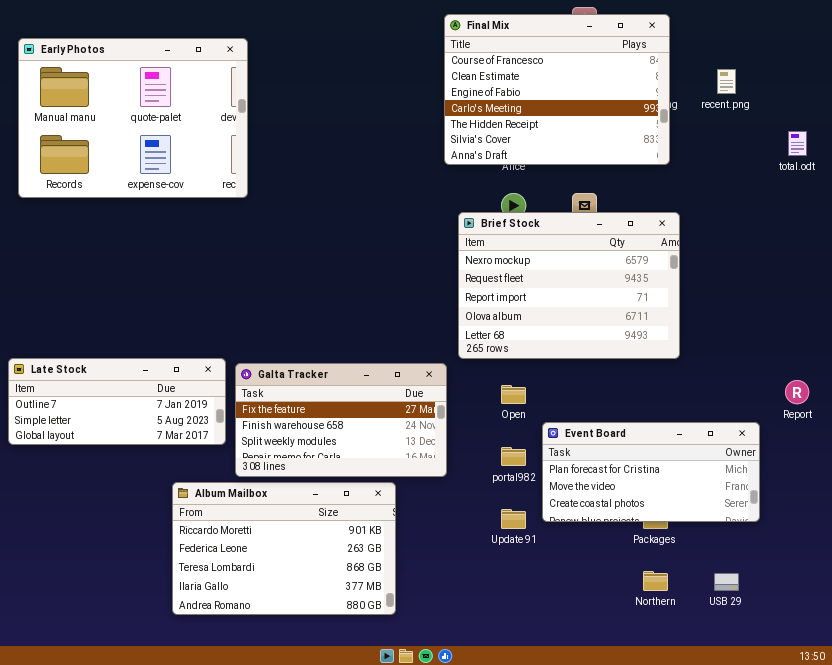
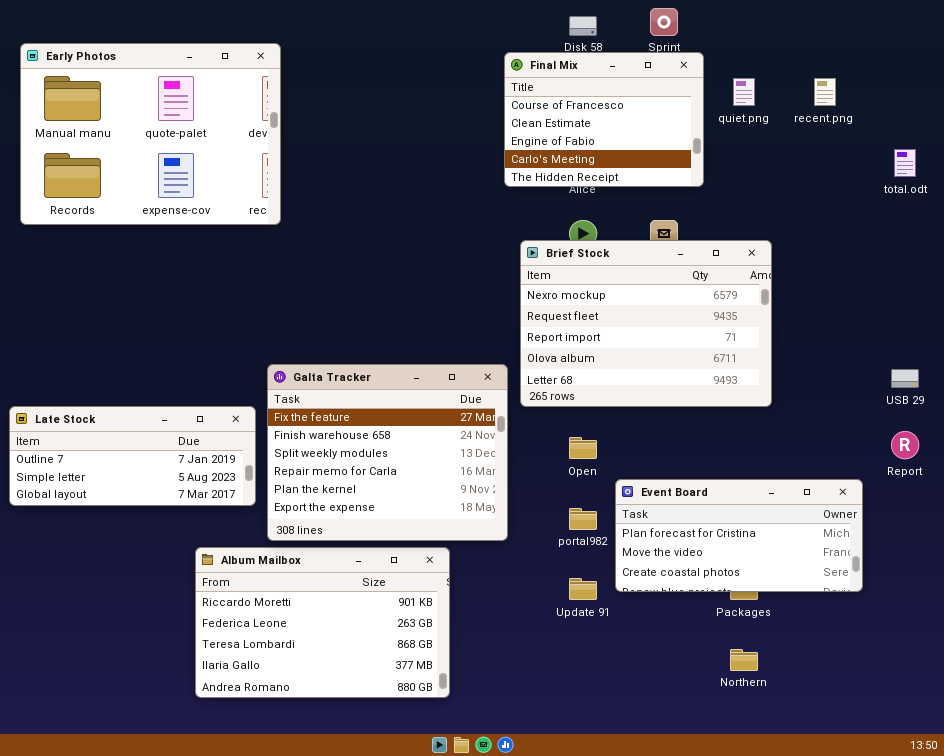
Final Mix: [444,14,670,165] -> [504,52,704,187], resized
Galta Tracker: [235,363,447,477] -> [267,364,508,541], resized
USB 29: [714,573,739,591] -> [891,369,919,388], moved

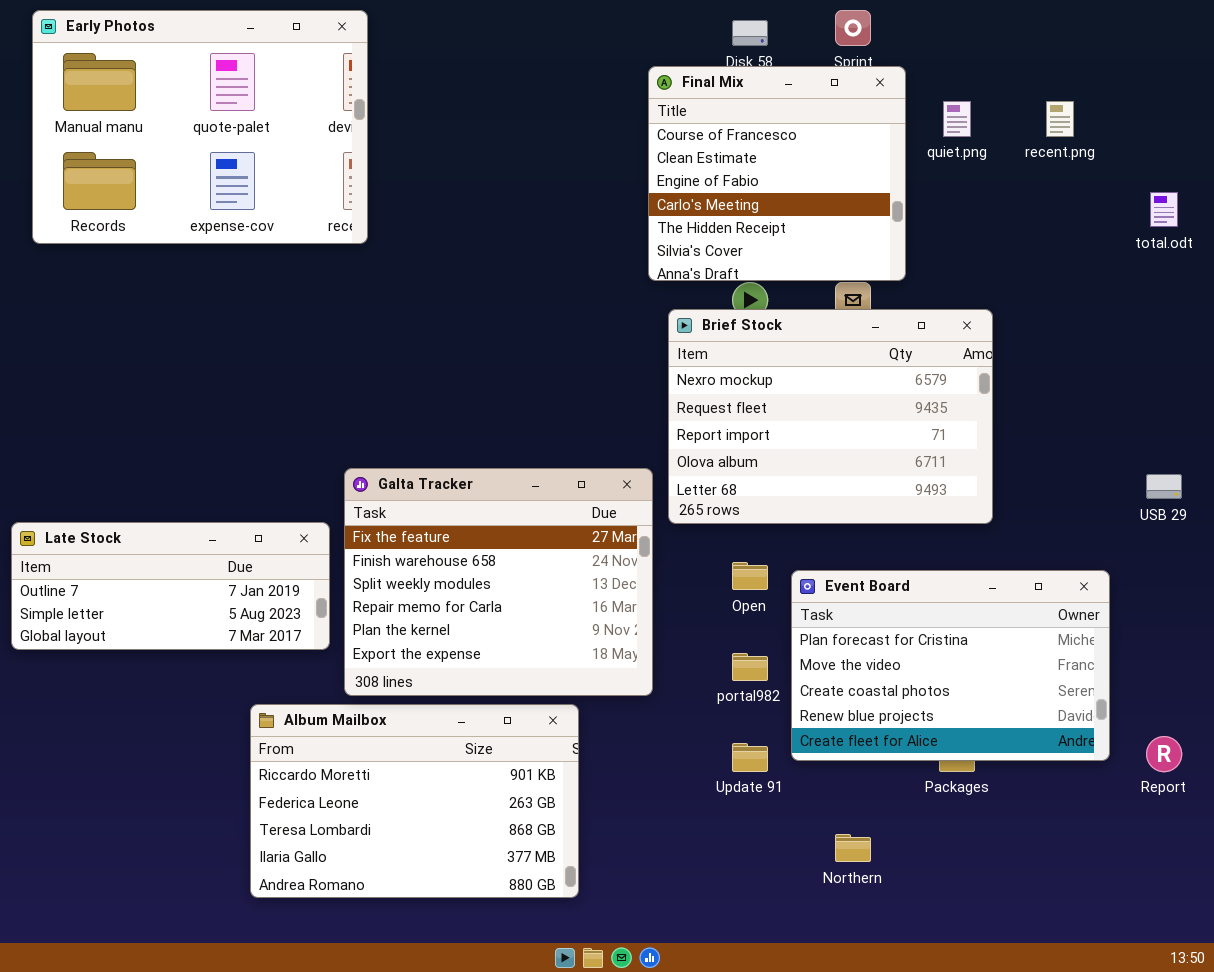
Early Photos: [20,43,281,225] -> [32,10,368,244], moved
Final Mix: [504,52,704,187] -> [648,66,906,281], resized
Report: [891,431,919,459] -> [1146,736,1182,772], moved
Event Board: [615,479,863,592] -> [791,570,1110,761], resized
Northern: [730,649,758,671] -> [835,834,871,862], moved

